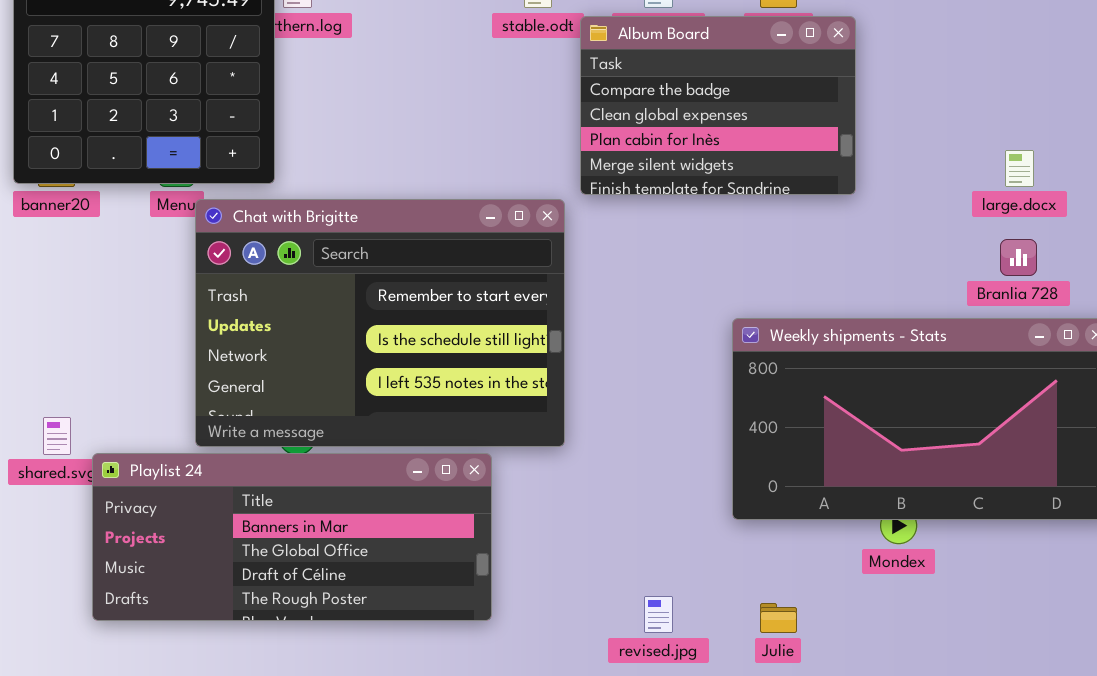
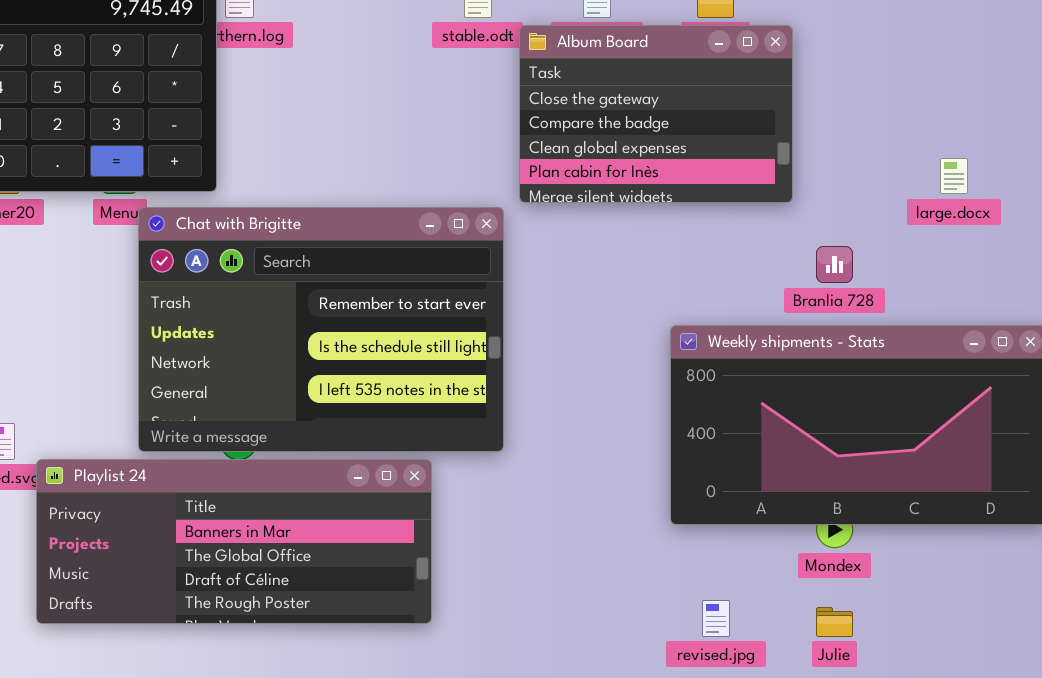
Album Board: [580,16,856,195] -> [519,25,793,203], scrolled up 1 row
Branlia 728: [1000,239,1037,276] -> [816,246,853,283], moved
revised.jpg: [644,596,673,633] -> [702,600,730,637], moved
Julie: [760,603,797,633] -> [816,607,853,637], moved

